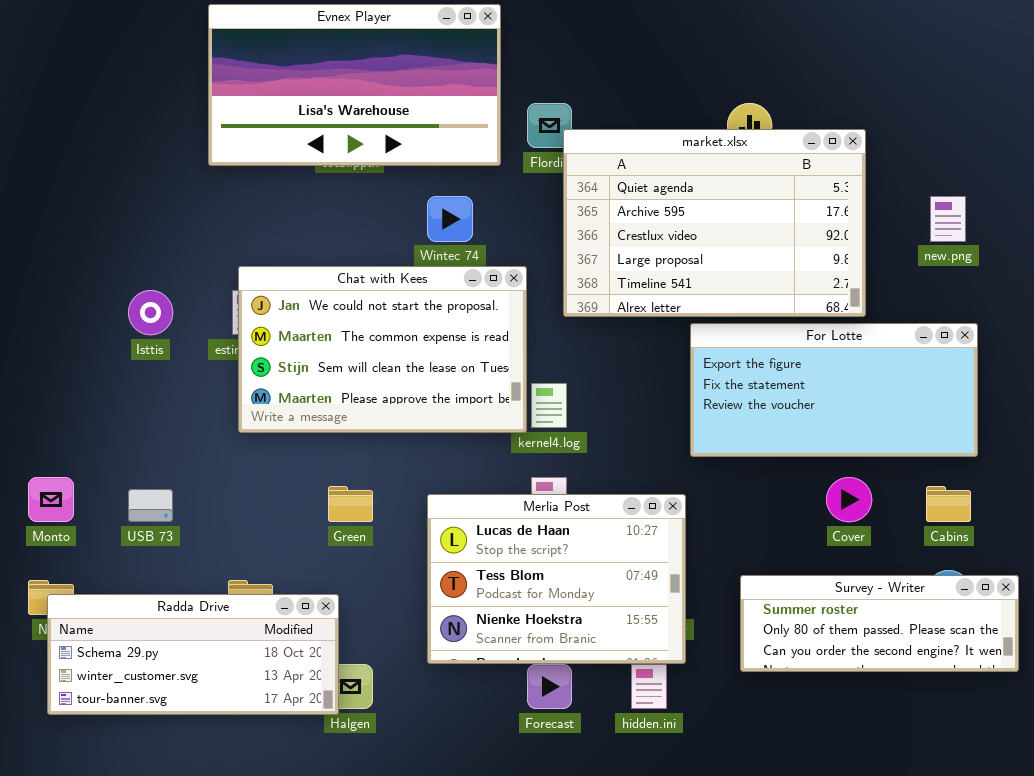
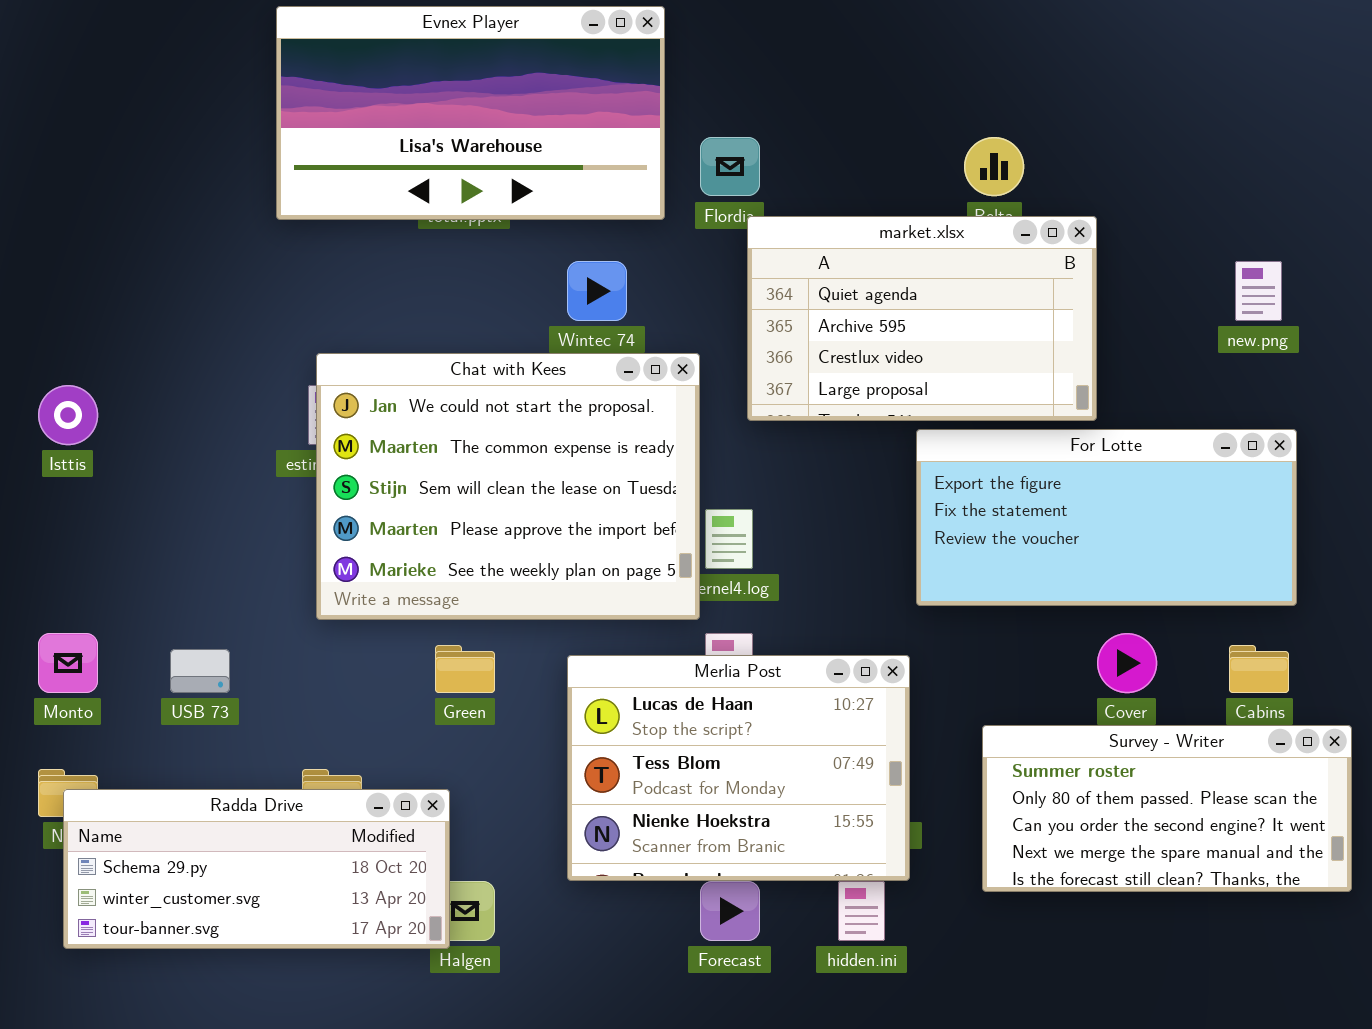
market.xlsx: [563,129,866,317] -> [747,216,1097,421], resized
Chat with Kees: [238,266,527,433] -> [316,353,700,620], resized
Isttis: [128,290,173,335] -> [38,385,98,445], moved
Survey - Writer: [740,575,1019,672] -> [982,725,1352,892], resized

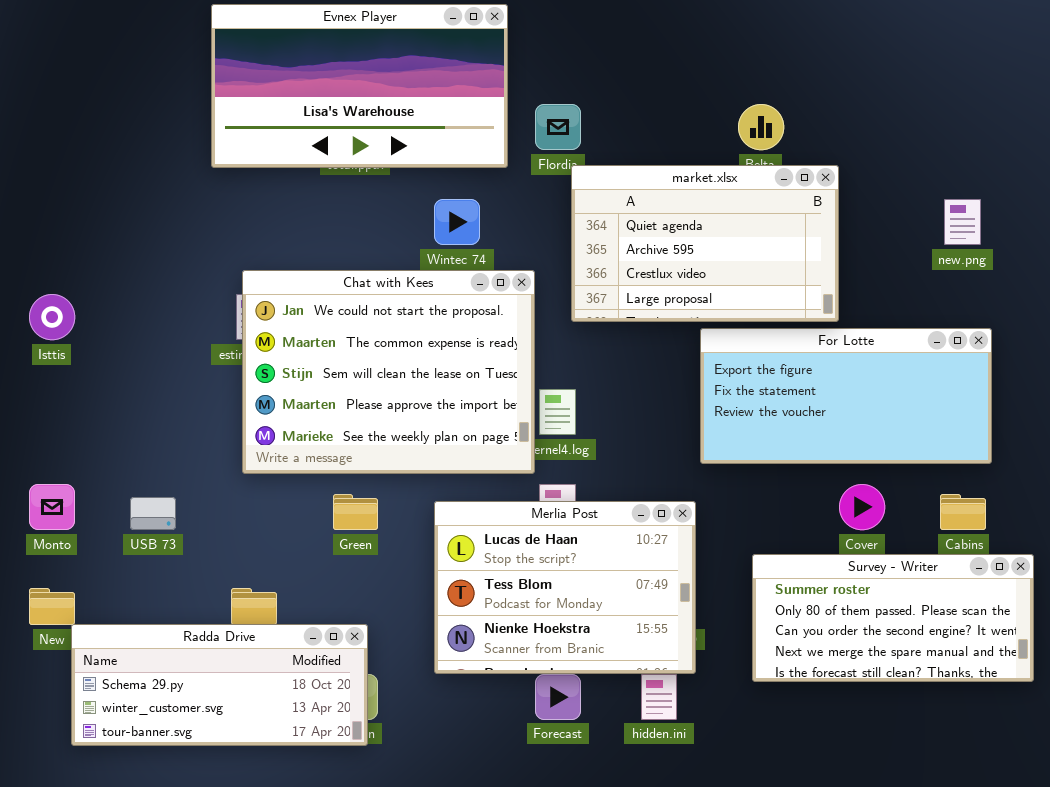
Radda Drive: [63,789,450,949] -> [71,624,368,746], moved

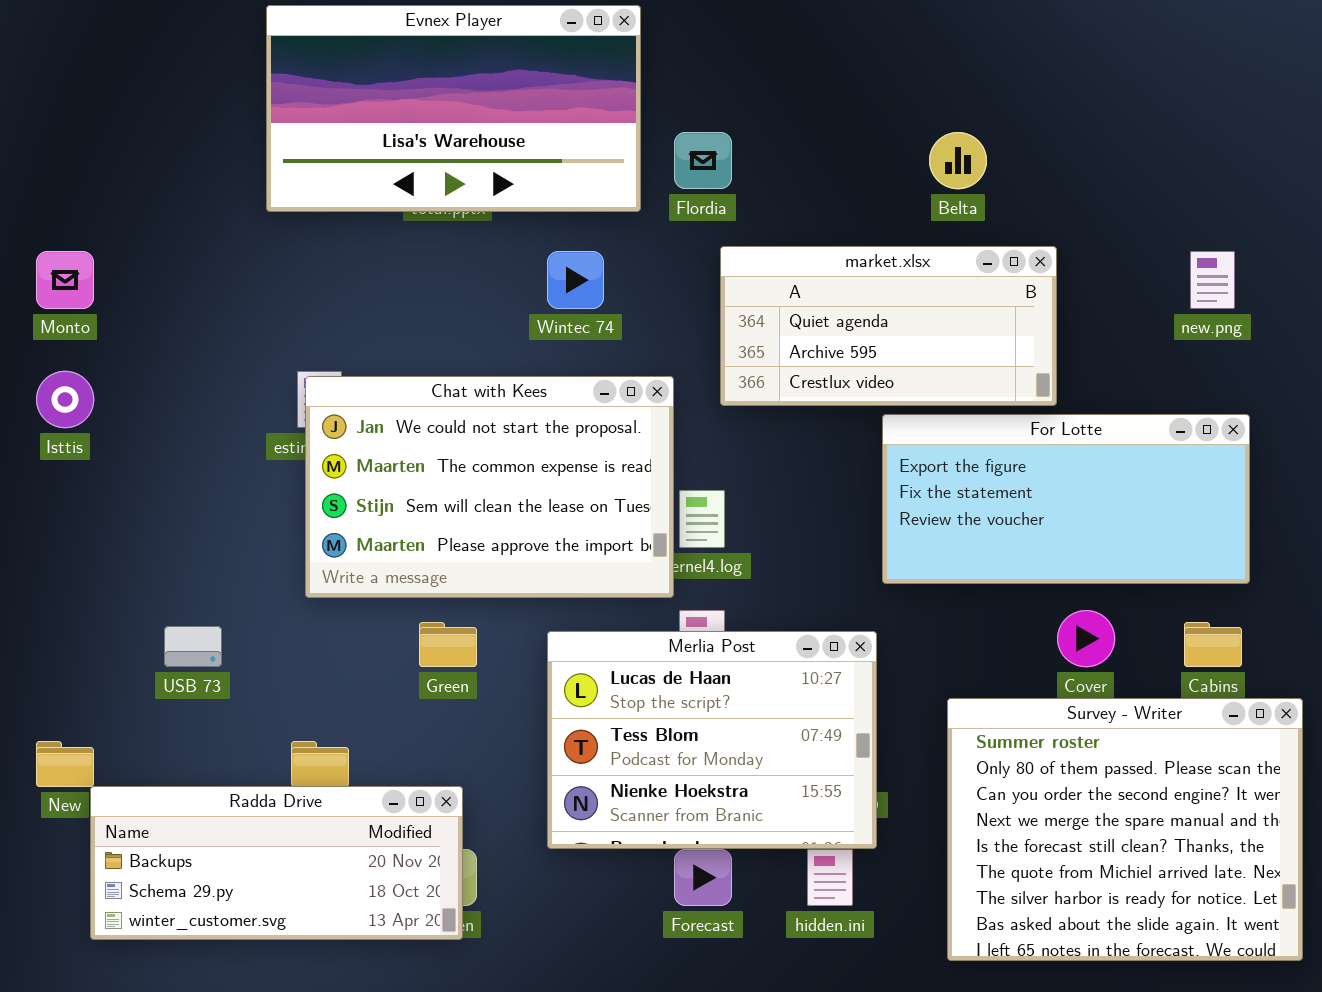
market.xlsx: [571,165,839,322] -> [720,246,1057,406], resized
Chat with Kees: [242,270,535,474] -> [305,376,674,598], resized
Monto: [29,484,75,530] -> [36,251,94,309], moved
Survey - Writer: [752,554,1034,682] -> [947,698,1303,961], resized
Radda Drive: [71,624,368,746] -> [90,786,463,940], scrolled up 1 row

